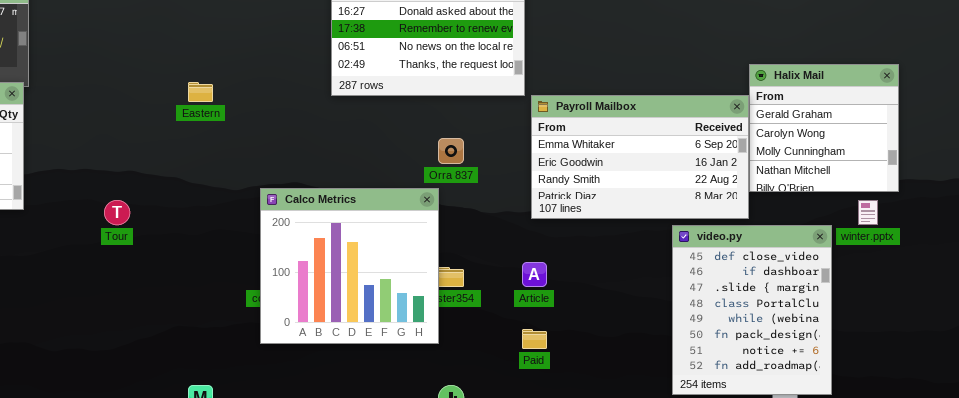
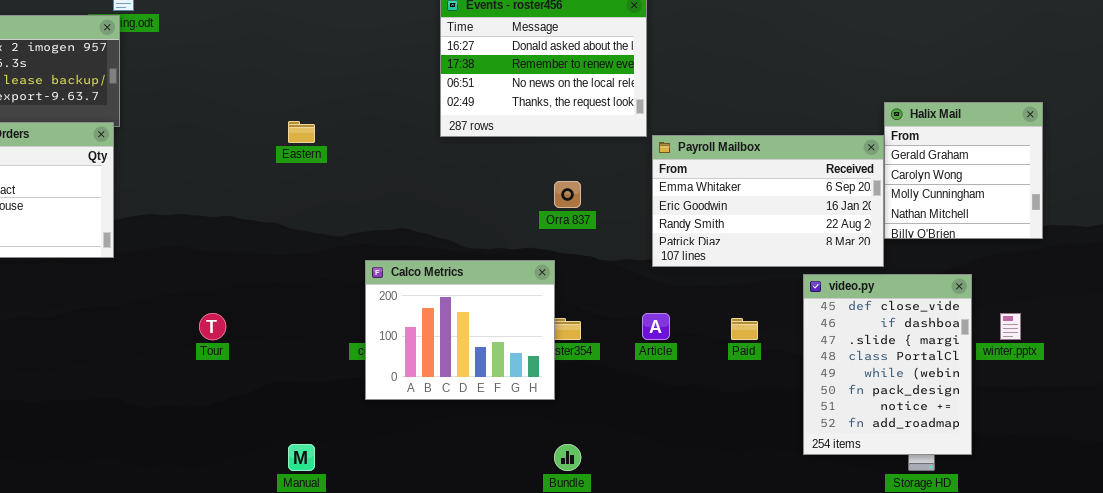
Calco Metrics: [260,188,439,344] -> [365,260,555,400], resized
Tour: [104,200,130,225] -> [199,313,226,340], moved
winter.pptx: [858,200,878,225] -> [1000,313,1021,340], moved
Paid: [522,329,547,349] -> [731,318,758,340], moved

